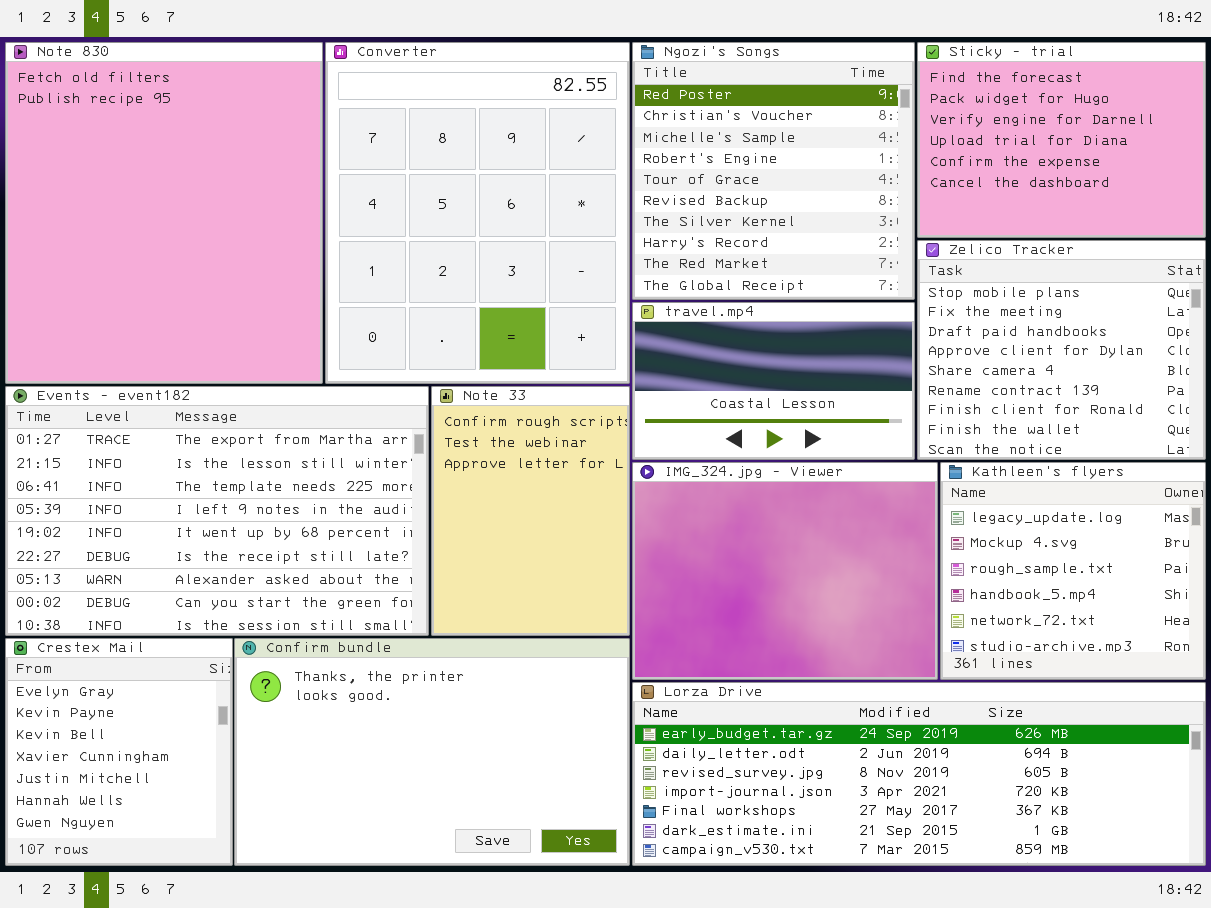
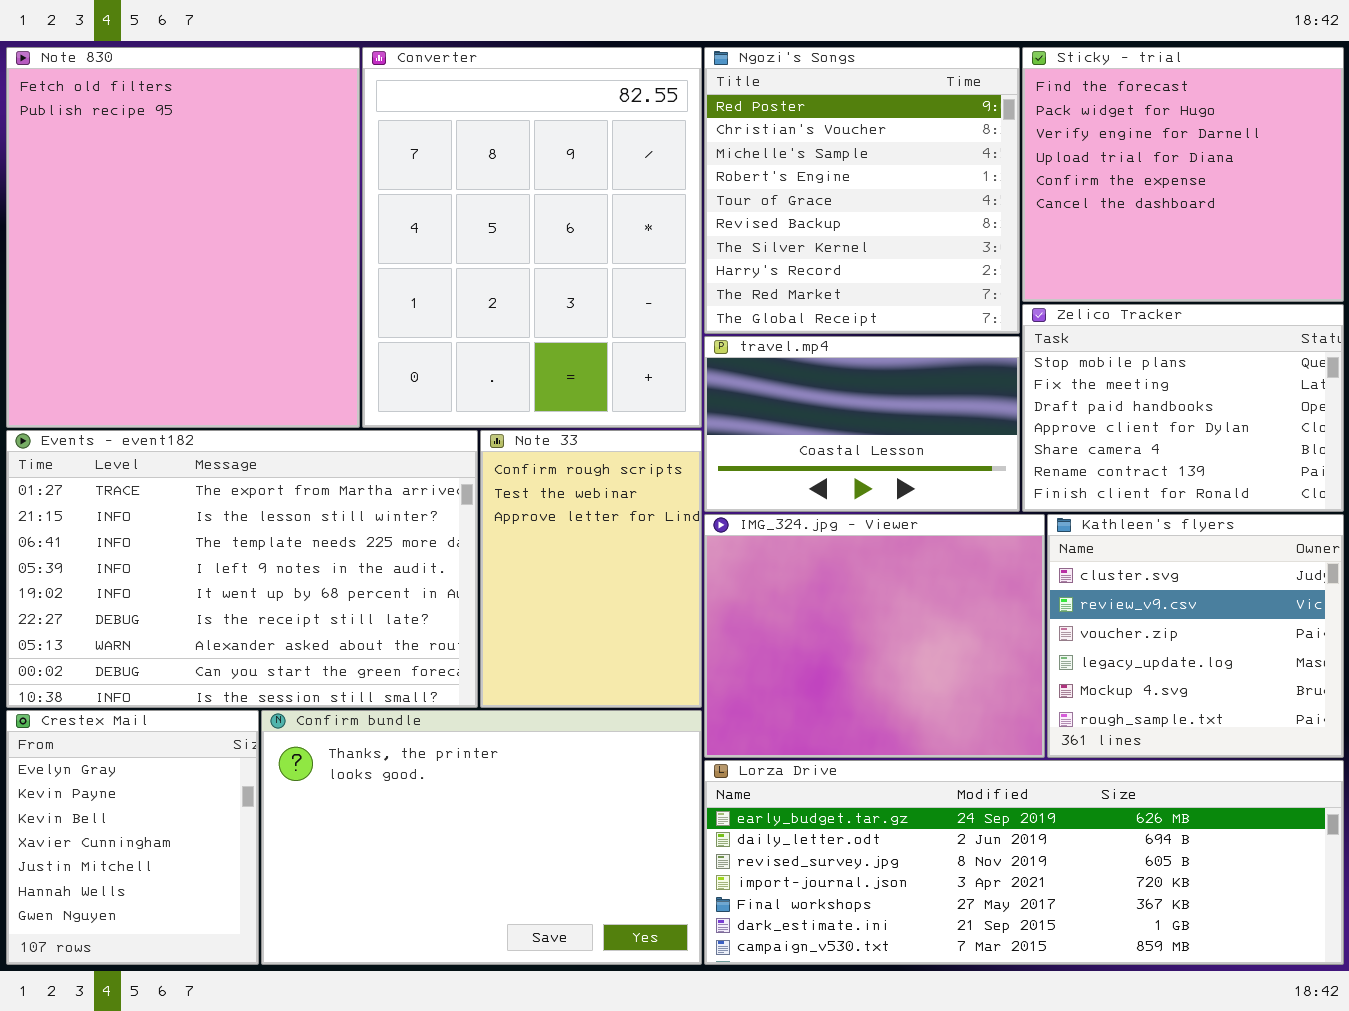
Sticky - trial: [917,42,1206,238] -> [1022,47,1344,302], resized
Zelico Tracker: [917,240,1206,460] -> [1022,304,1344,512], resized
Kathleen's flyers: [940,462,1206,680] -> [1047,514,1344,758], scrolled up 3 rows

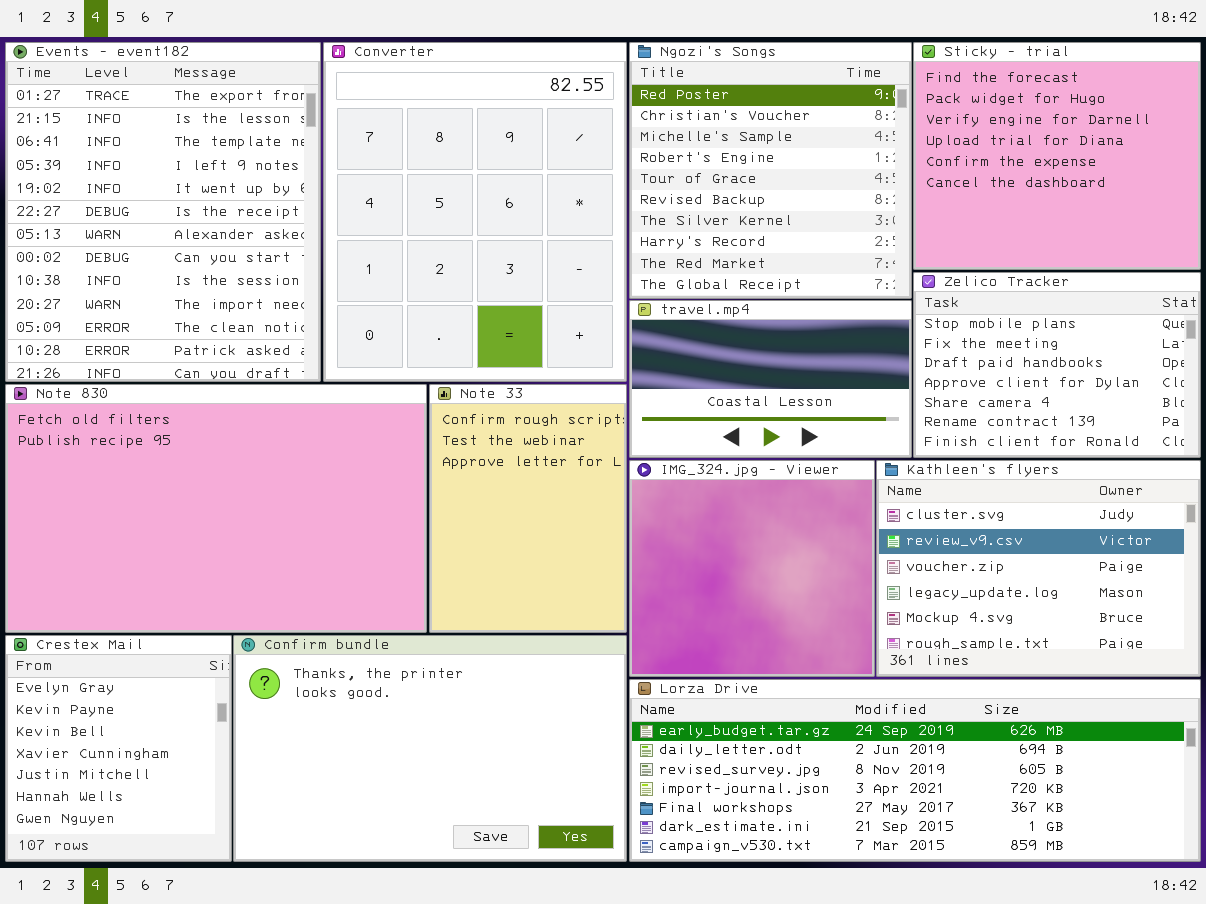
Note 830: [6,47,360,428] -> [5,384,427,633], moved, resized
Events - event182: [6,430,478,708] -> [5,42,321,382], moved, resized
IMG_324.jpg - Viewer: [704,514,1045,758] -> [629,460,875,677], resized
Kathleen's flyers: [1047,514,1344,758] -> [876,460,1201,677], resized

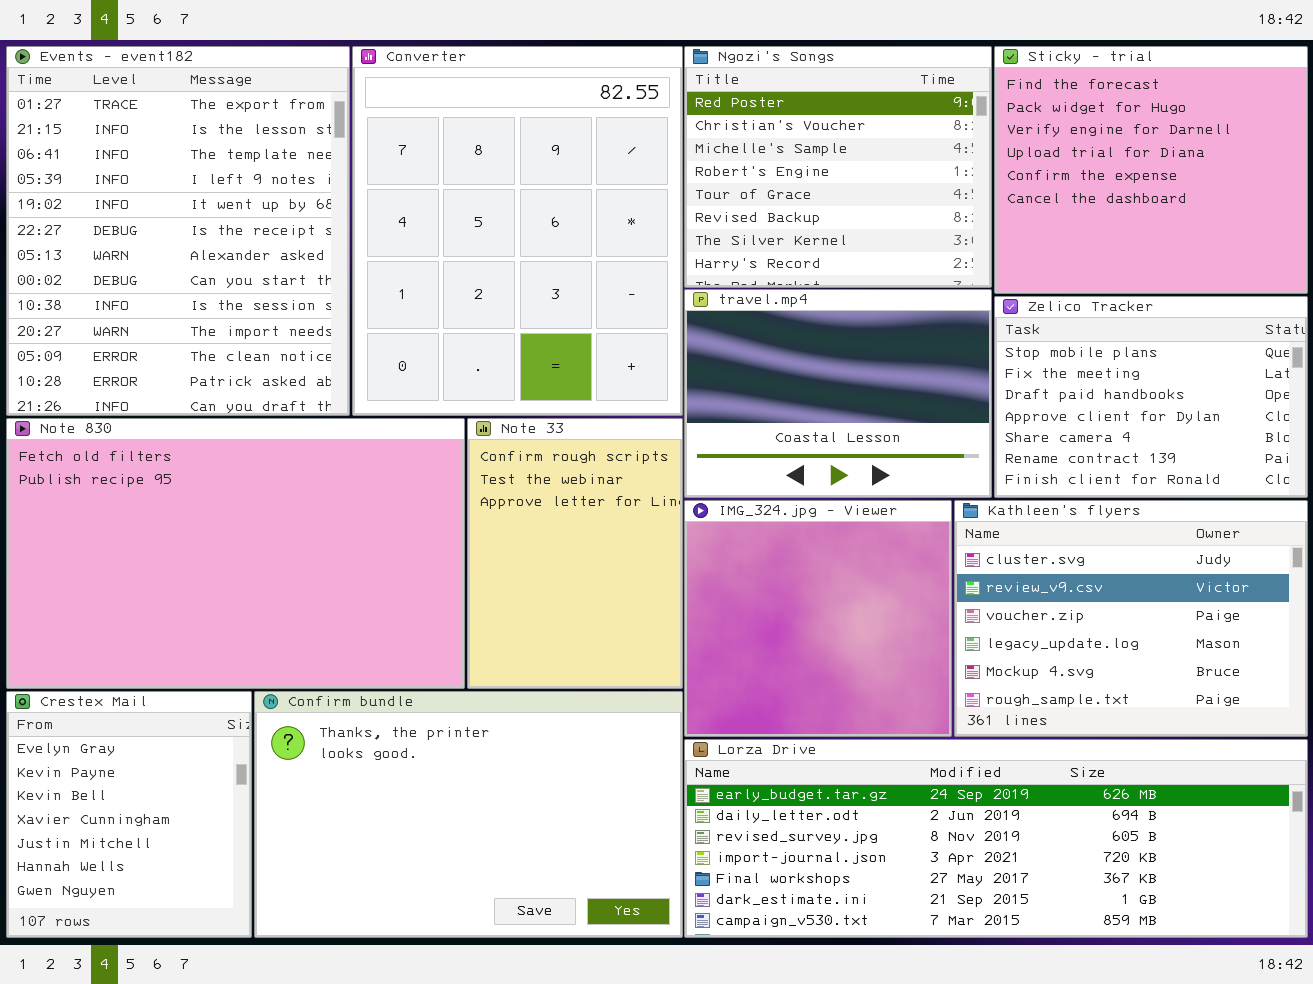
Ngozi's Songs: [629,42,912,299] -> [684,46,992,288], resized
travel.mp4: [629,300,912,458] -> [684,289,992,498], resized

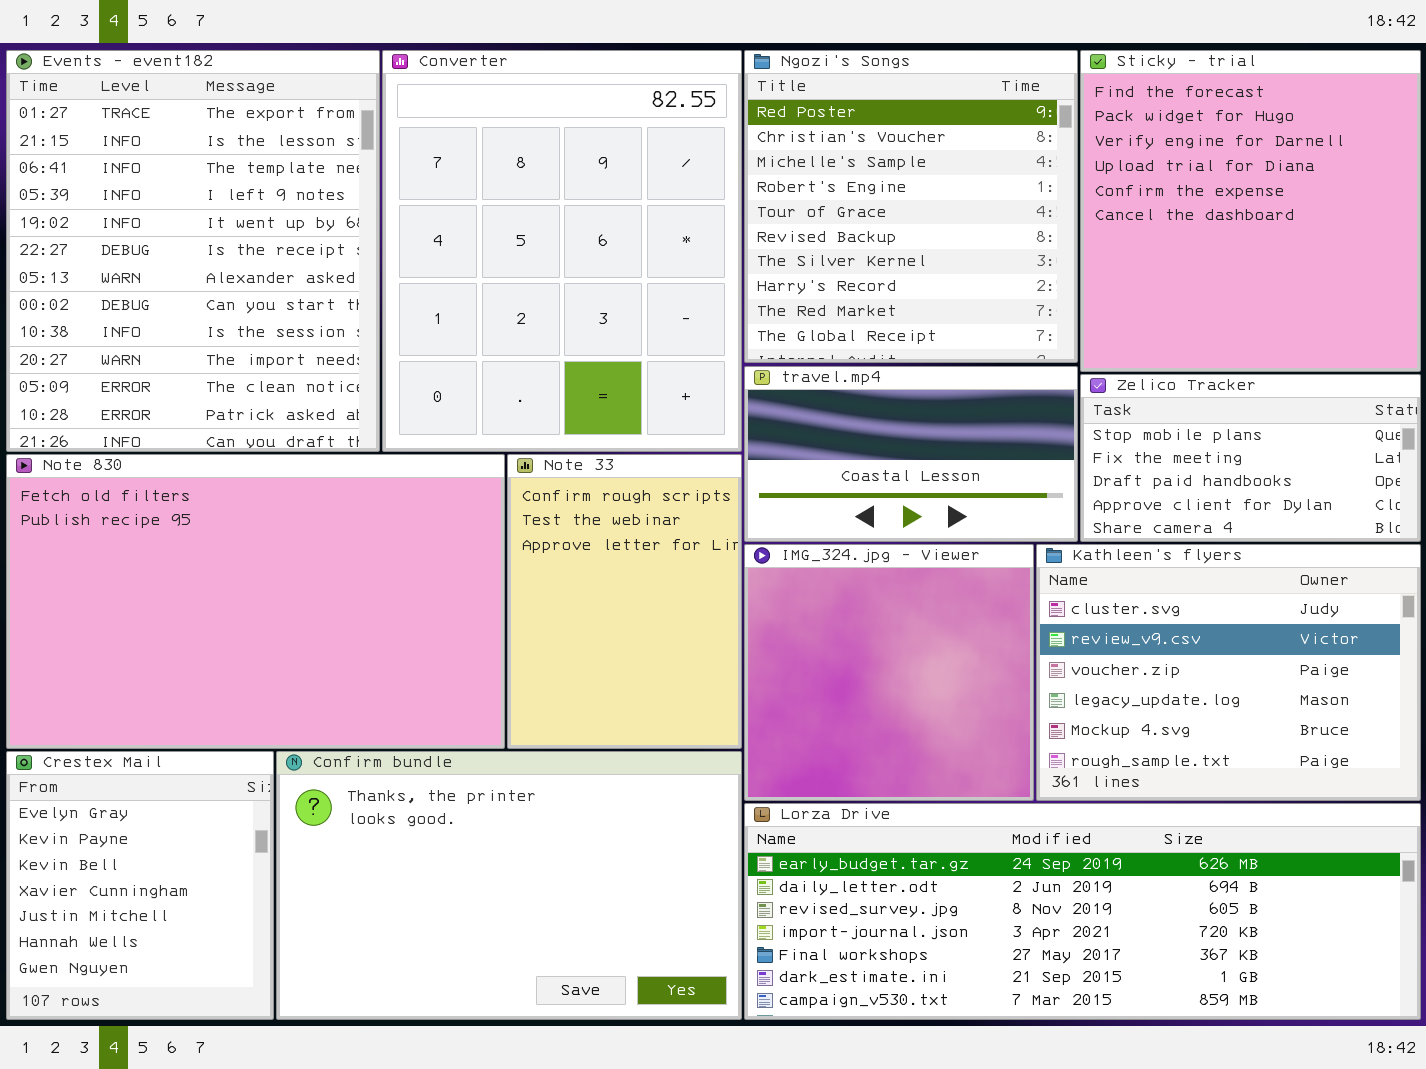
Ngozi's Songs: [684,46,992,288] -> [744,50,1078,363], resized
Sticky - trial: [994,46,1308,294] -> [1080,50,1421,372], resized
travel.mp4: [684,289,992,498] -> [744,366,1078,542], resized
Zelico Tracker: [994,296,1308,498] -> [1080,374,1421,542], resized

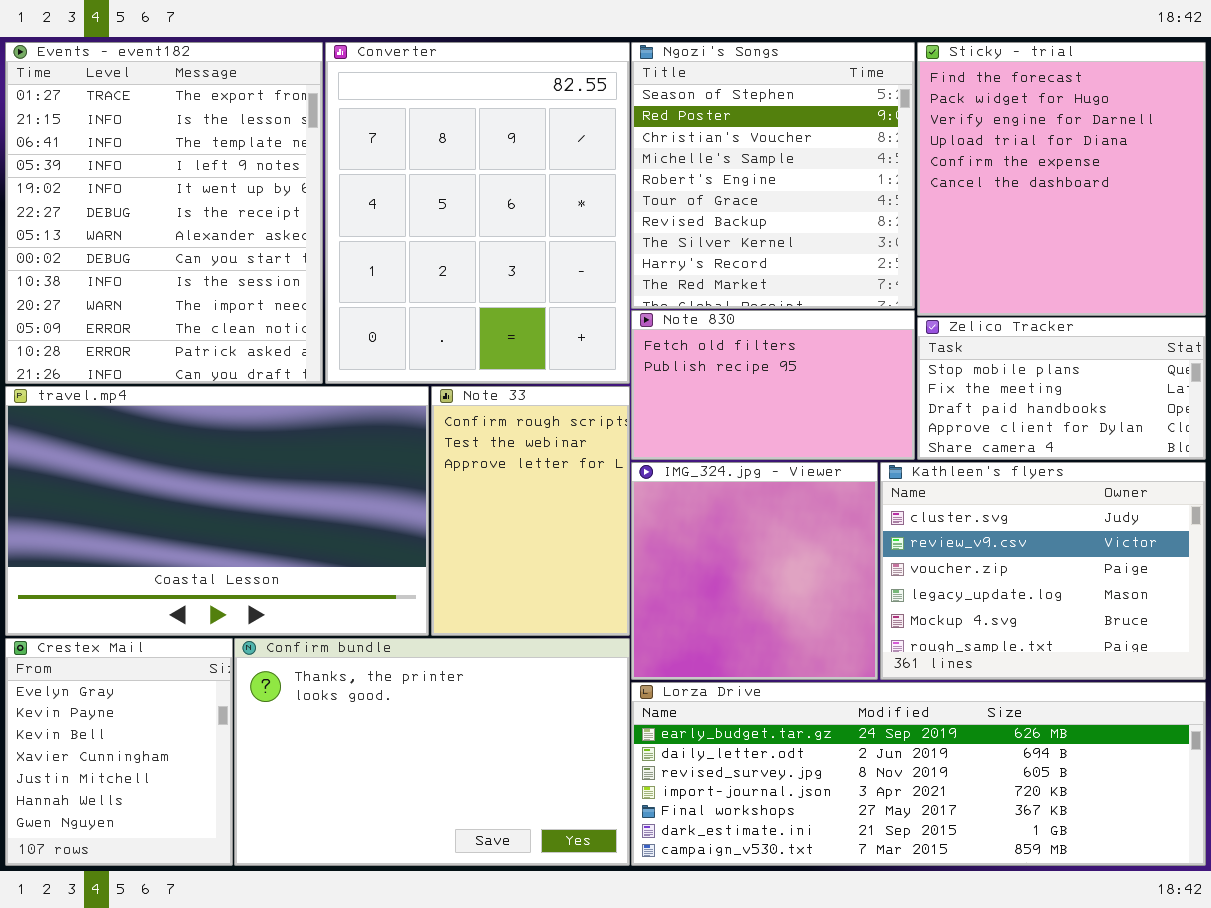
Ngozi's Songs: [744,50,1078,363] -> [631,42,915,309], scrolled up 1 row
travel.mp4: [744,366,1078,542] -> [5,386,429,636], moved, resized
Note 830: [6,454,505,749] -> [631,310,915,460], moved, resized

